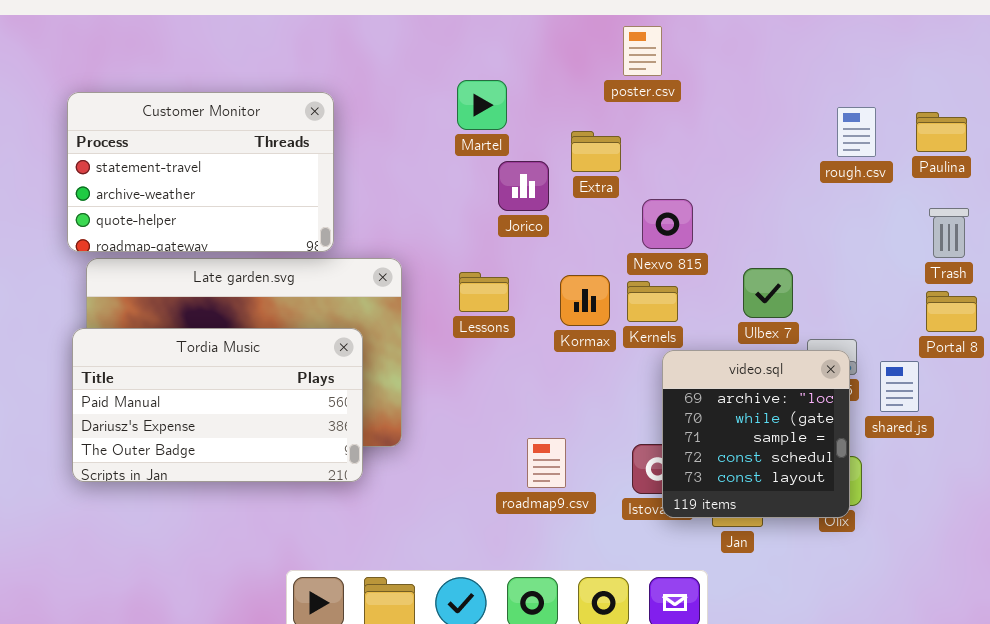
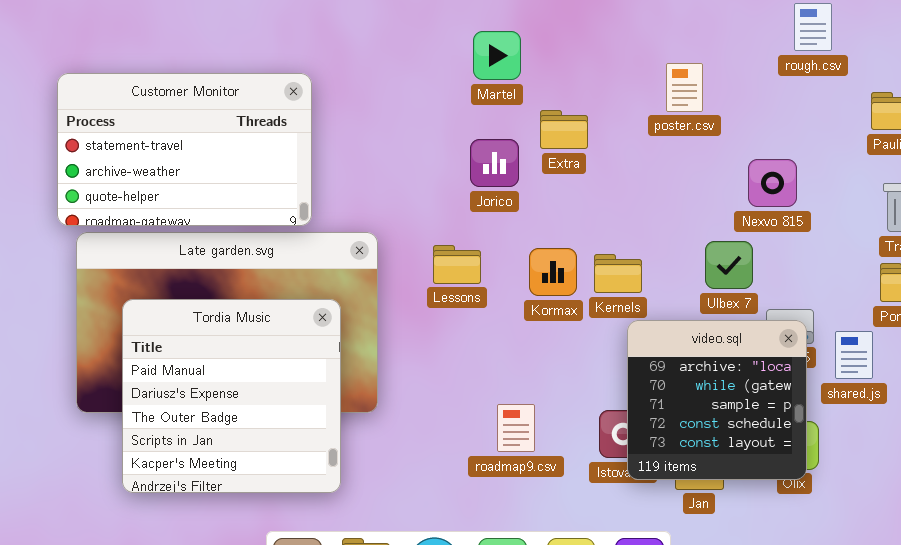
poster.csv: [623,26,662,76] -> [666,63,703,112], moved
Martel: [457,80,507,130] -> [473,31,521,80], moved
rough.csv: [837,107,876,157] -> [794,3,832,51], moved
Nexvo 815: [642,199,693,249] -> [748,159,797,207], moved
Tordia Music: [72,328,363,482] -> [122,299,341,493], resized

